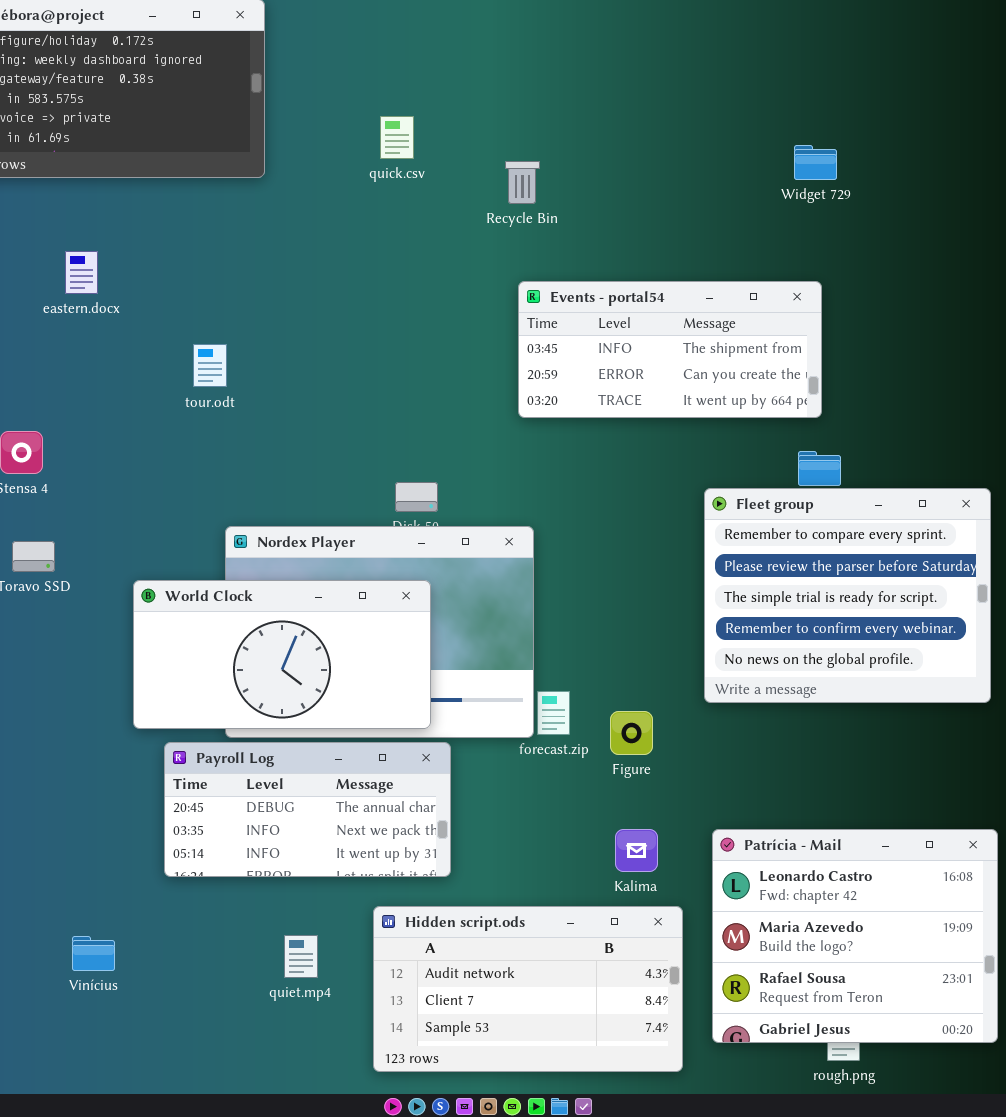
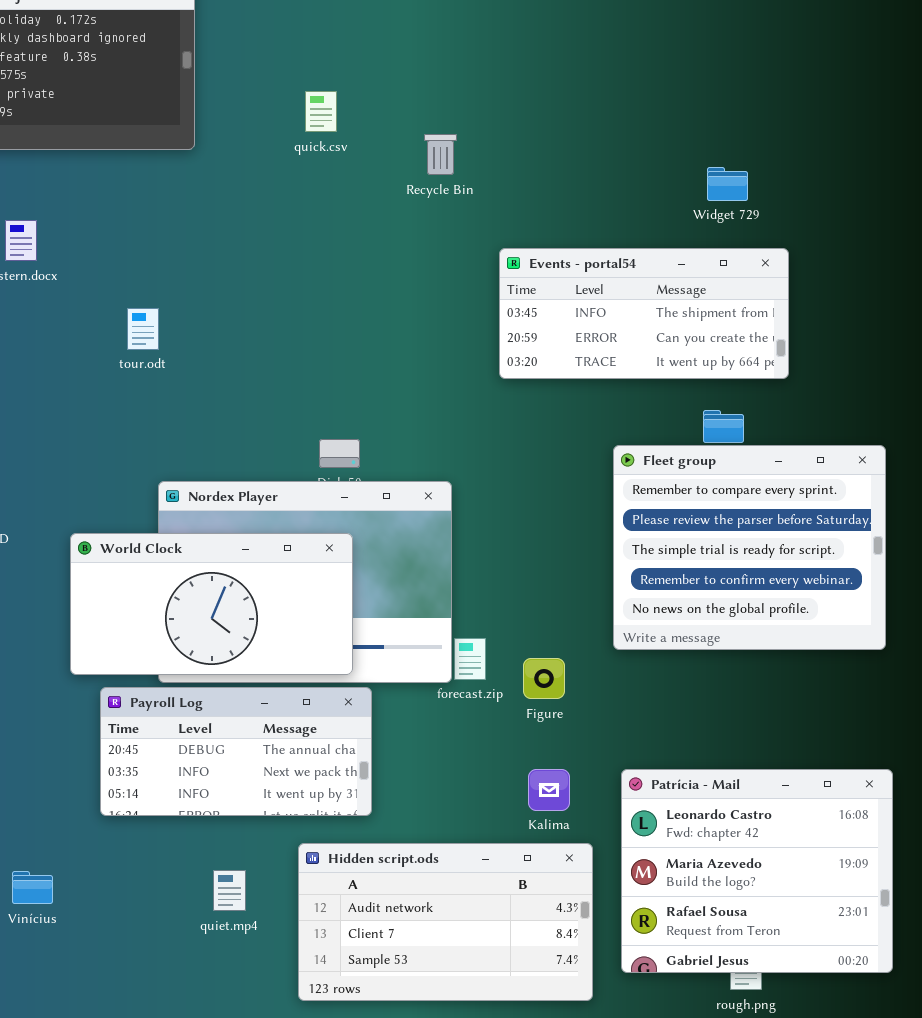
Widget 729: [794,145,837,180] -> [707,167,748,201], moved
Events - portal54: [518,281,822,418] -> [499,248,789,379], moved

